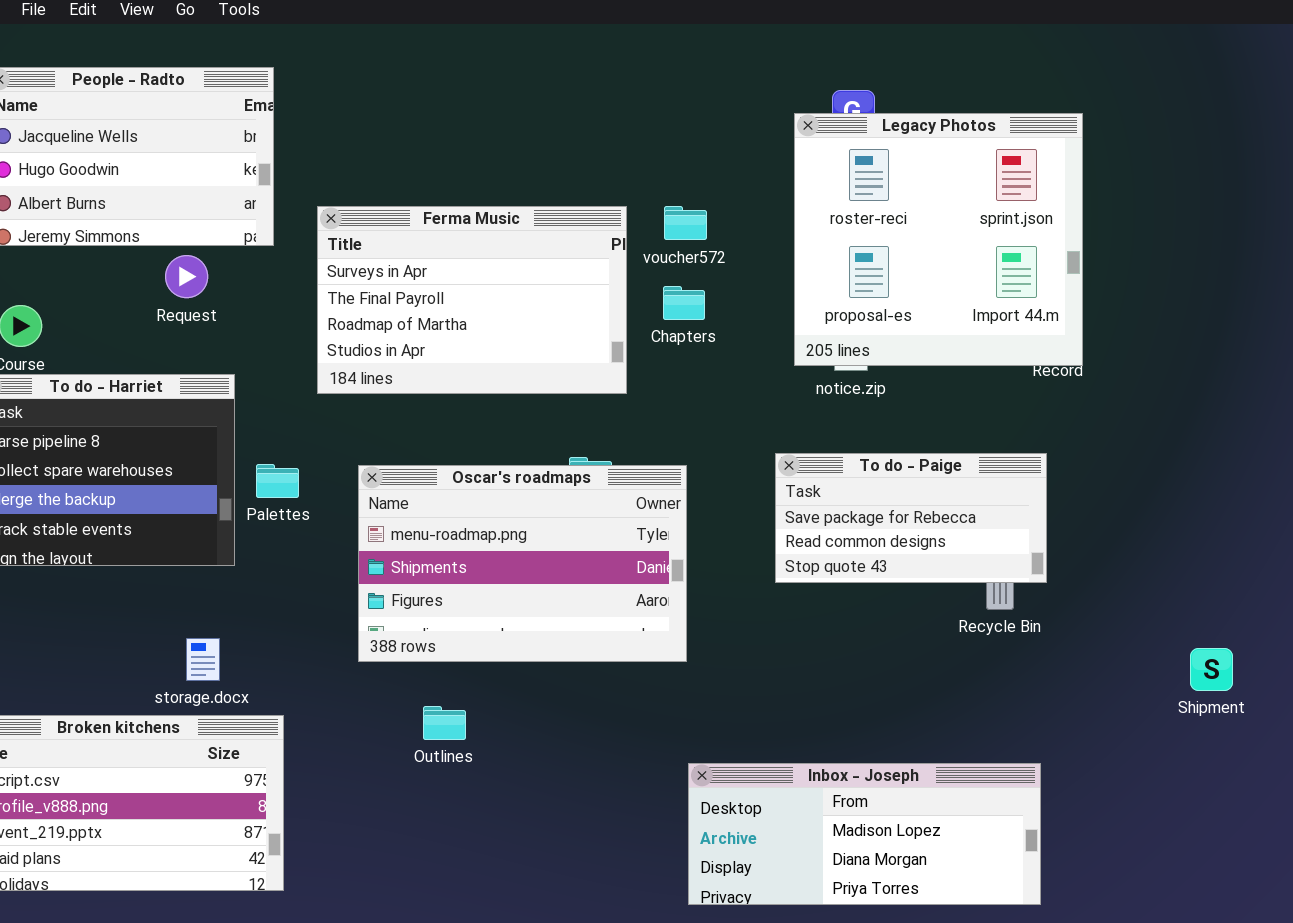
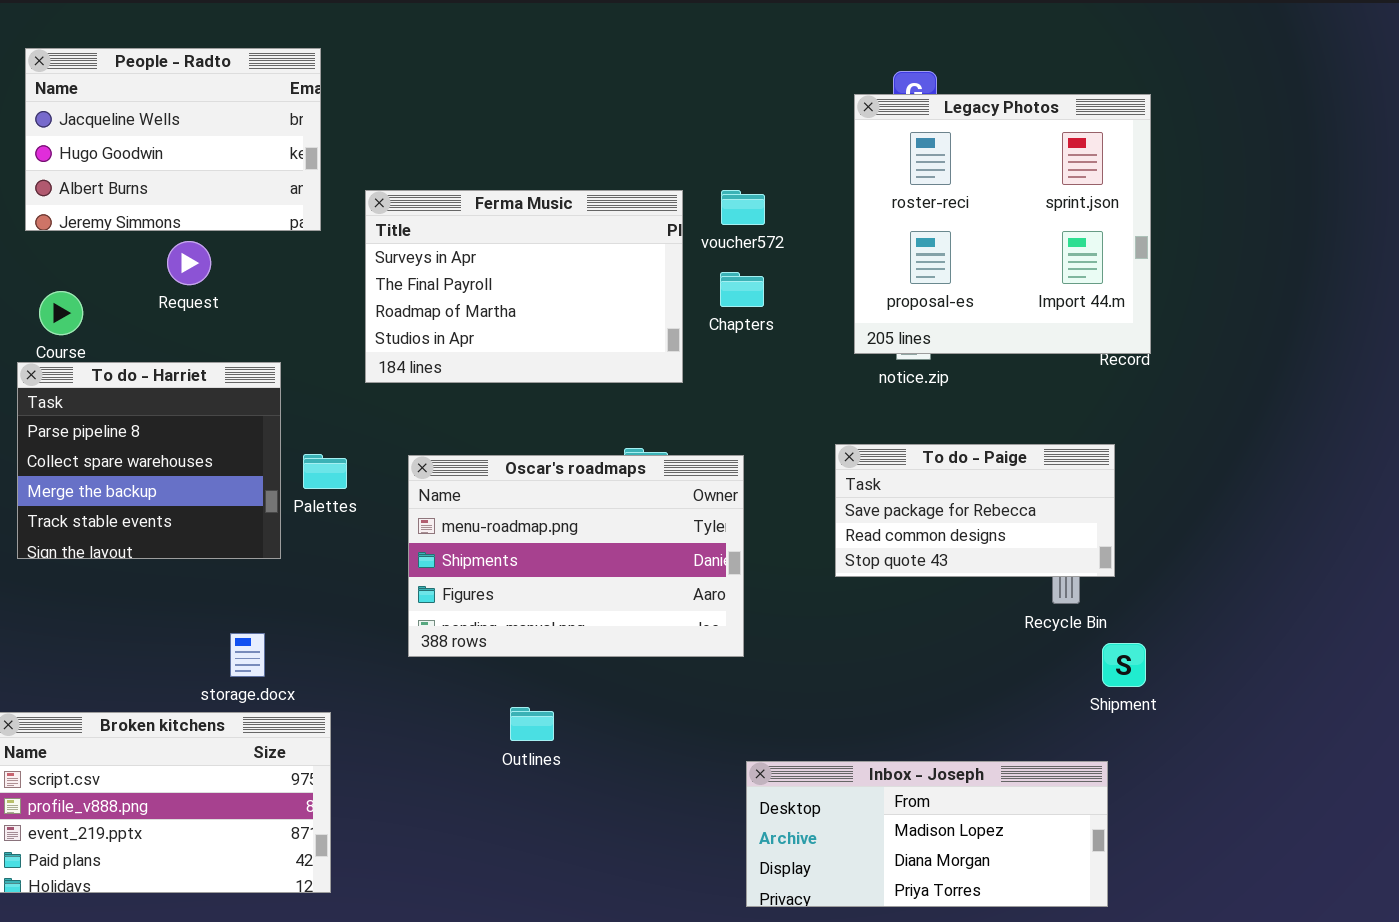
Request: [165,255,208,298] -> [167,241,211,285], moved
Shipment: [1190,648,1233,691] -> [1102,643,1146,687], moved
Outlines: [423,706,466,740] -> [510,707,554,741], moved

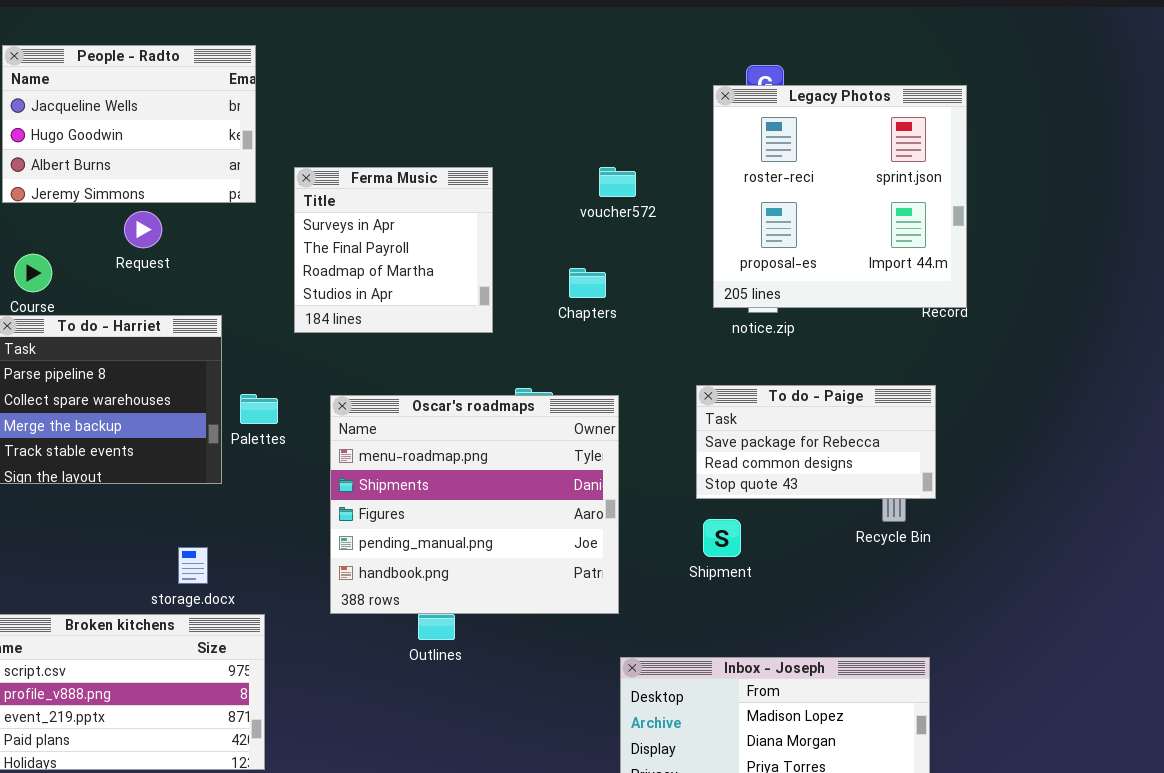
Ferma Music: [365,190,683,383] -> [294,167,493,333], resized
Chapters: [720,272,764,307] -> [569,268,606,298], moved
Oscar's roadmaps: [408,455,744,657] -> [330,395,619,614], resized
Shipment: [1102,643,1146,687] -> [703,519,741,557], moved

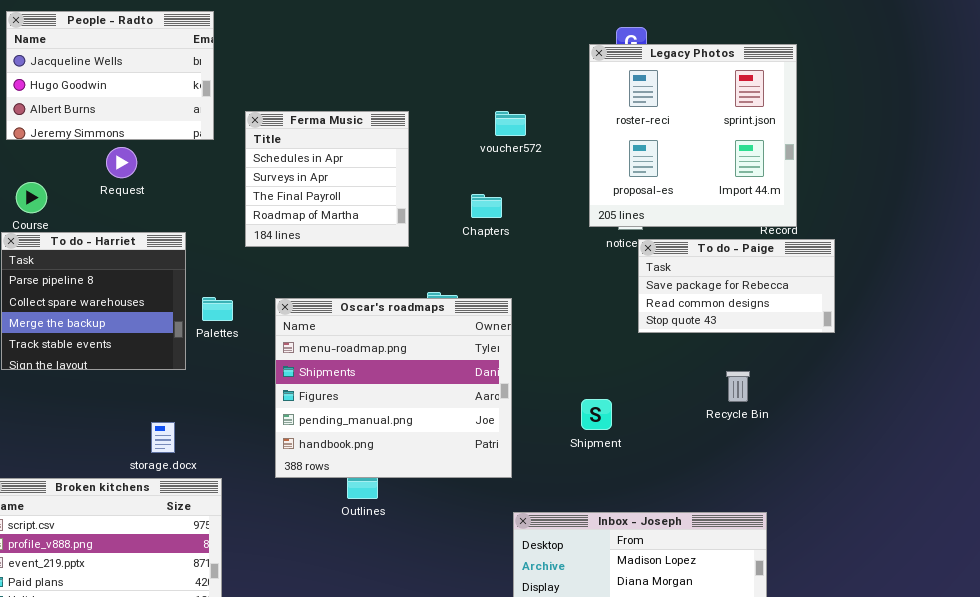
Ferma Music: [294,167,493,333] -> [245,111,409,247], scrolled up 1 row
To do - Paige: [696,385,936,499] -> [638,239,835,333], moved

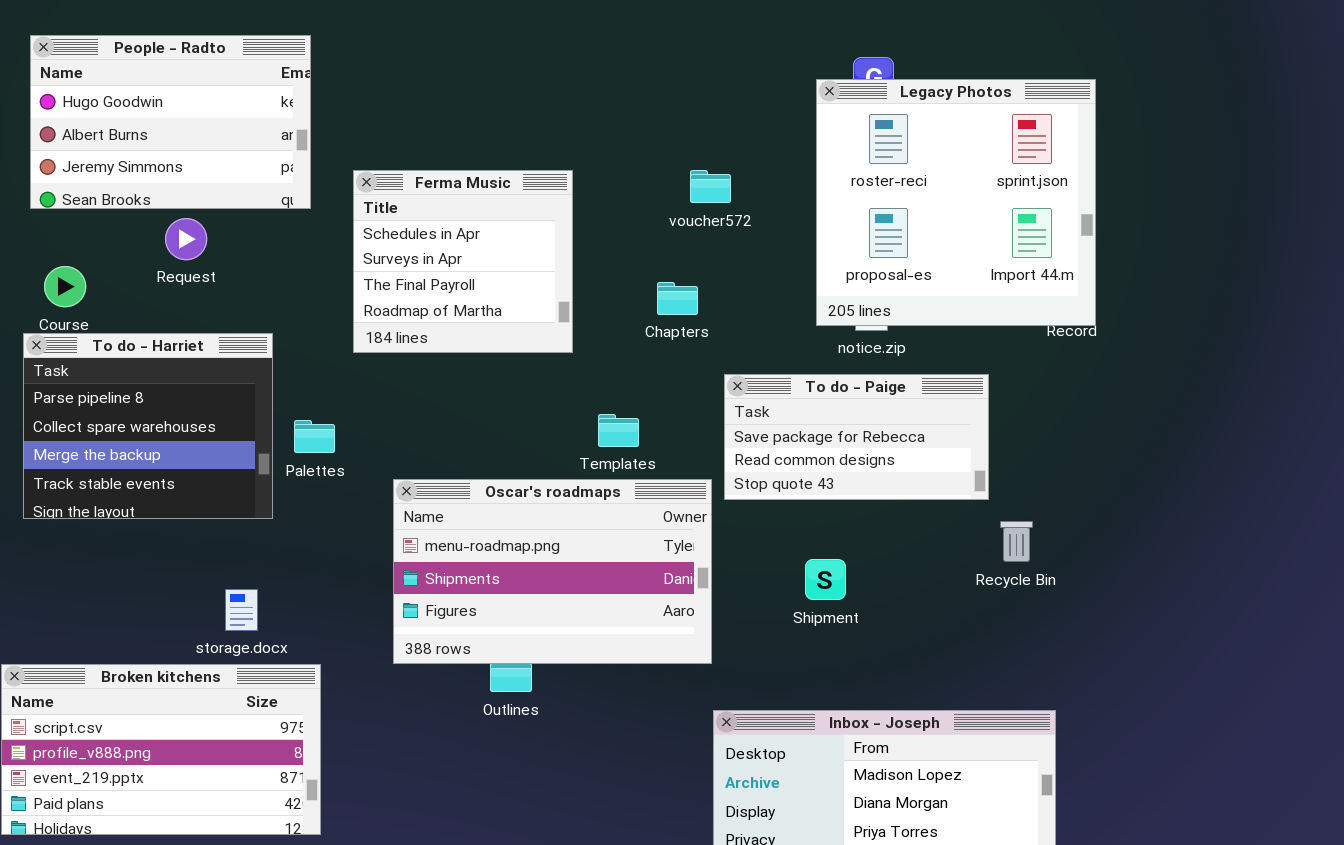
People - Radto: [6,11,214,140] -> [30,35,311,209], scrolled down 1 row
To do - Paige: [638,239,835,333] -> [724,374,989,500], moved
Oscar's roadmaps: [275,298,512,478] -> [393,479,712,664], resized

